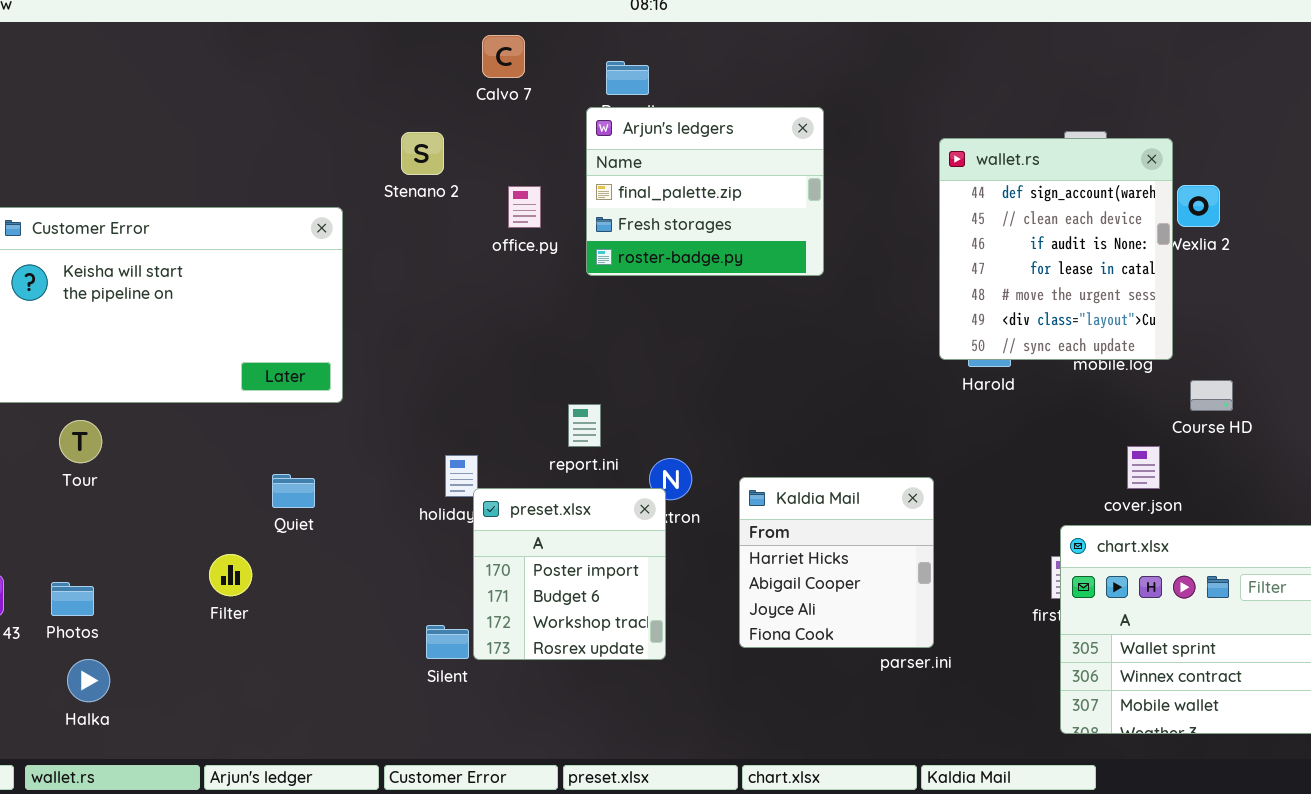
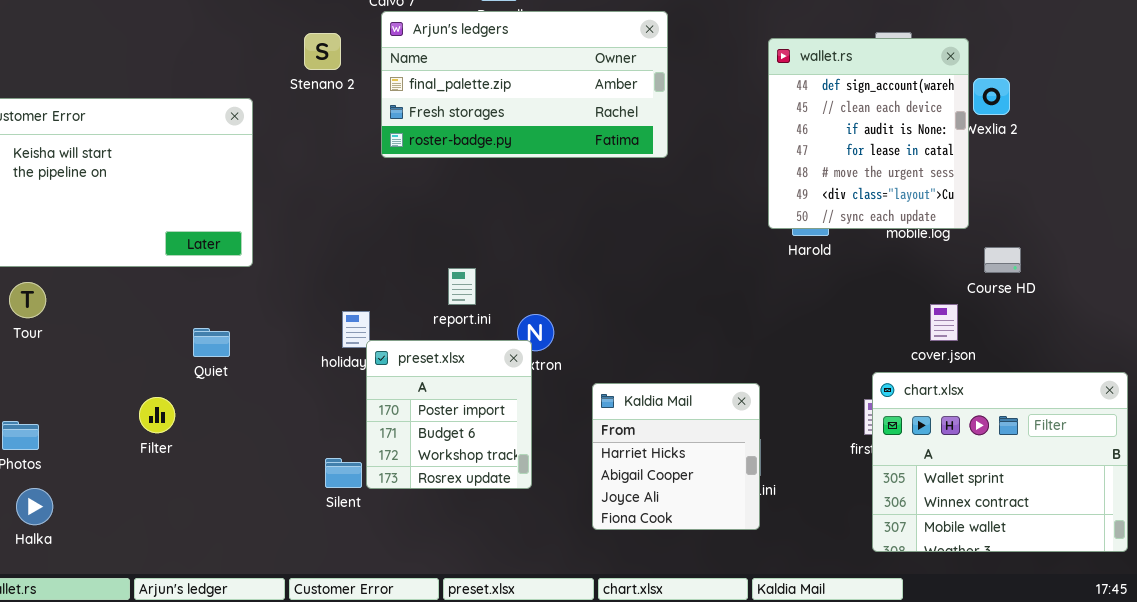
Arjun's ledgers: [586,107,824,276] -> [381,11,668,158], resized
Kaldia Mail: [739,477,934,648] -> [592,383,760,530], moved

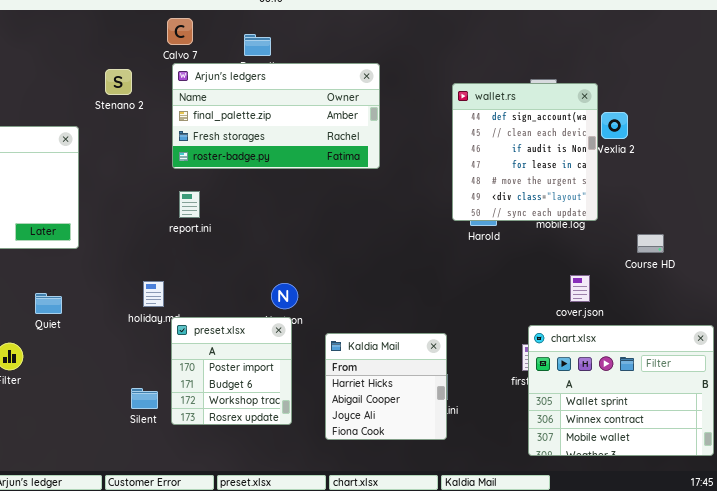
Stenano 2: [304,33,341,70] -> [105,69,132,95], moved
Course HD: [984,247,1021,273] -> [637,234,664,253], moved
report.ini: [448,268,476,305] -> [179,191,200,218], moved
preset.xlsx: [366,340,532,489] -> [171,317,292,425], moved

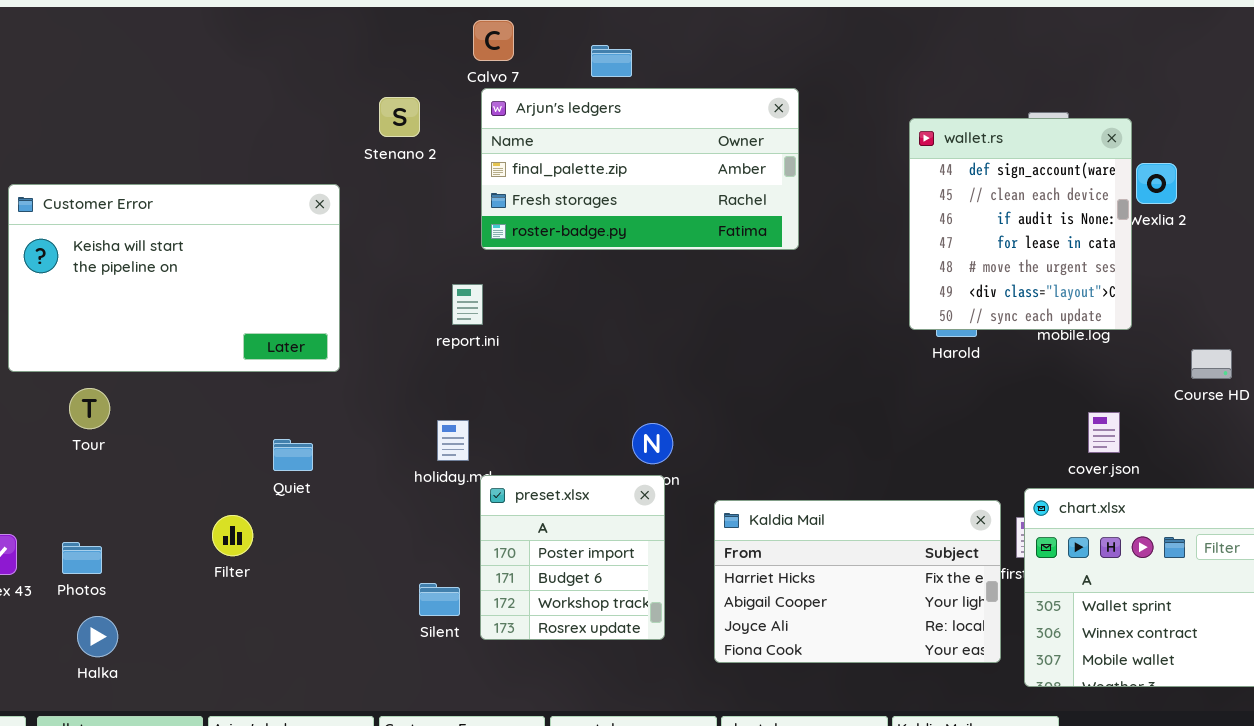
report.ini: [179,191,200,218] -> [452,284,483,325], moved
Kaldia Mail: [325,333,447,440] -> [714,500,1001,663], resized

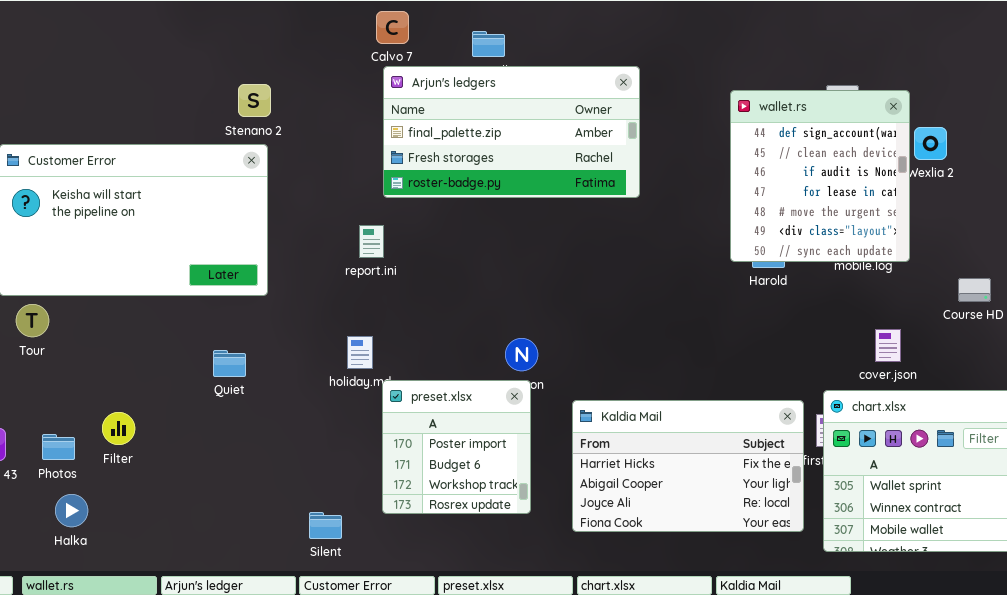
Stenano 2: [379,97,420,137] -> [238,84,271,117], moved
Tour: [69,388,110,429] -> [16,304,49,337], moved
Filter: [212,515,253,556] -> [102,412,135,445], moved
Silent: [419,583,460,616] -> [309,512,342,539], moved

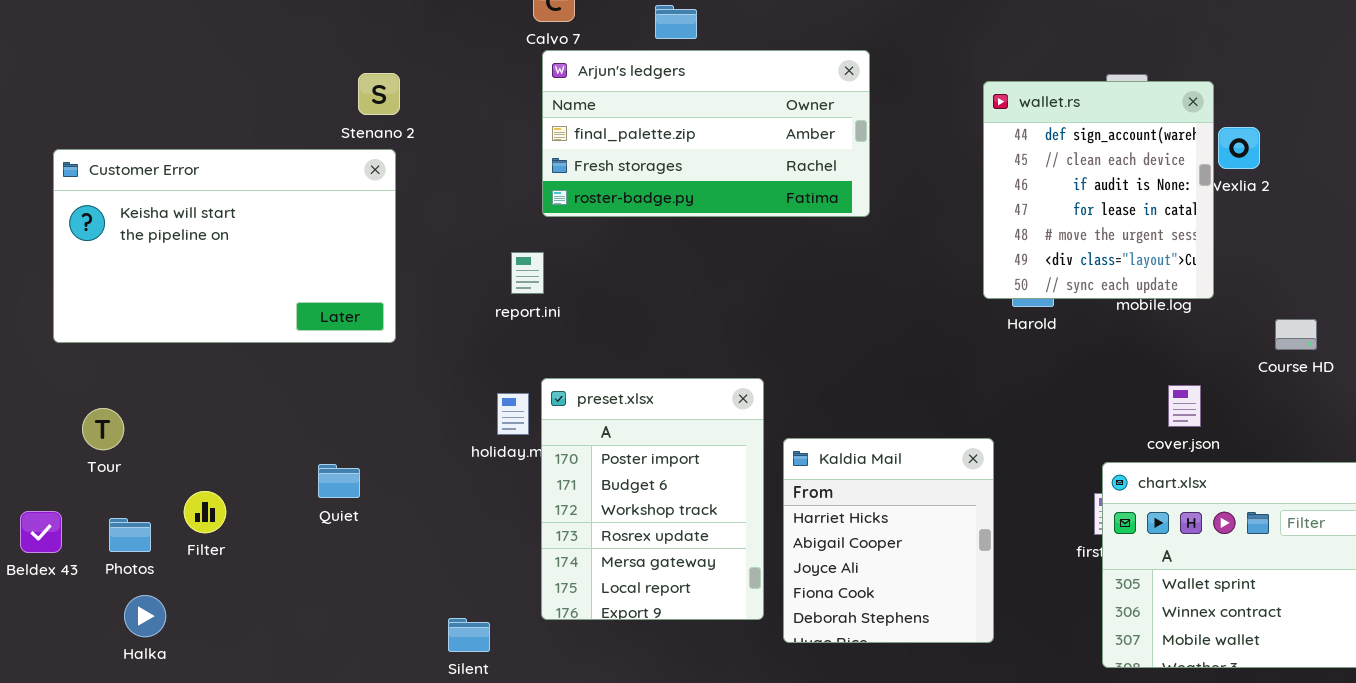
Tour: [16,304,49,337] -> [82,408,124,450], moved
Quiet: [213,350,246,377] -> [318,464,360,498], moved
preset.xlsx: [382,380,531,514] -> [541,378,764,620], resized
Kaldia Mail: [572,400,804,532] -> [783,438,994,643], resized

